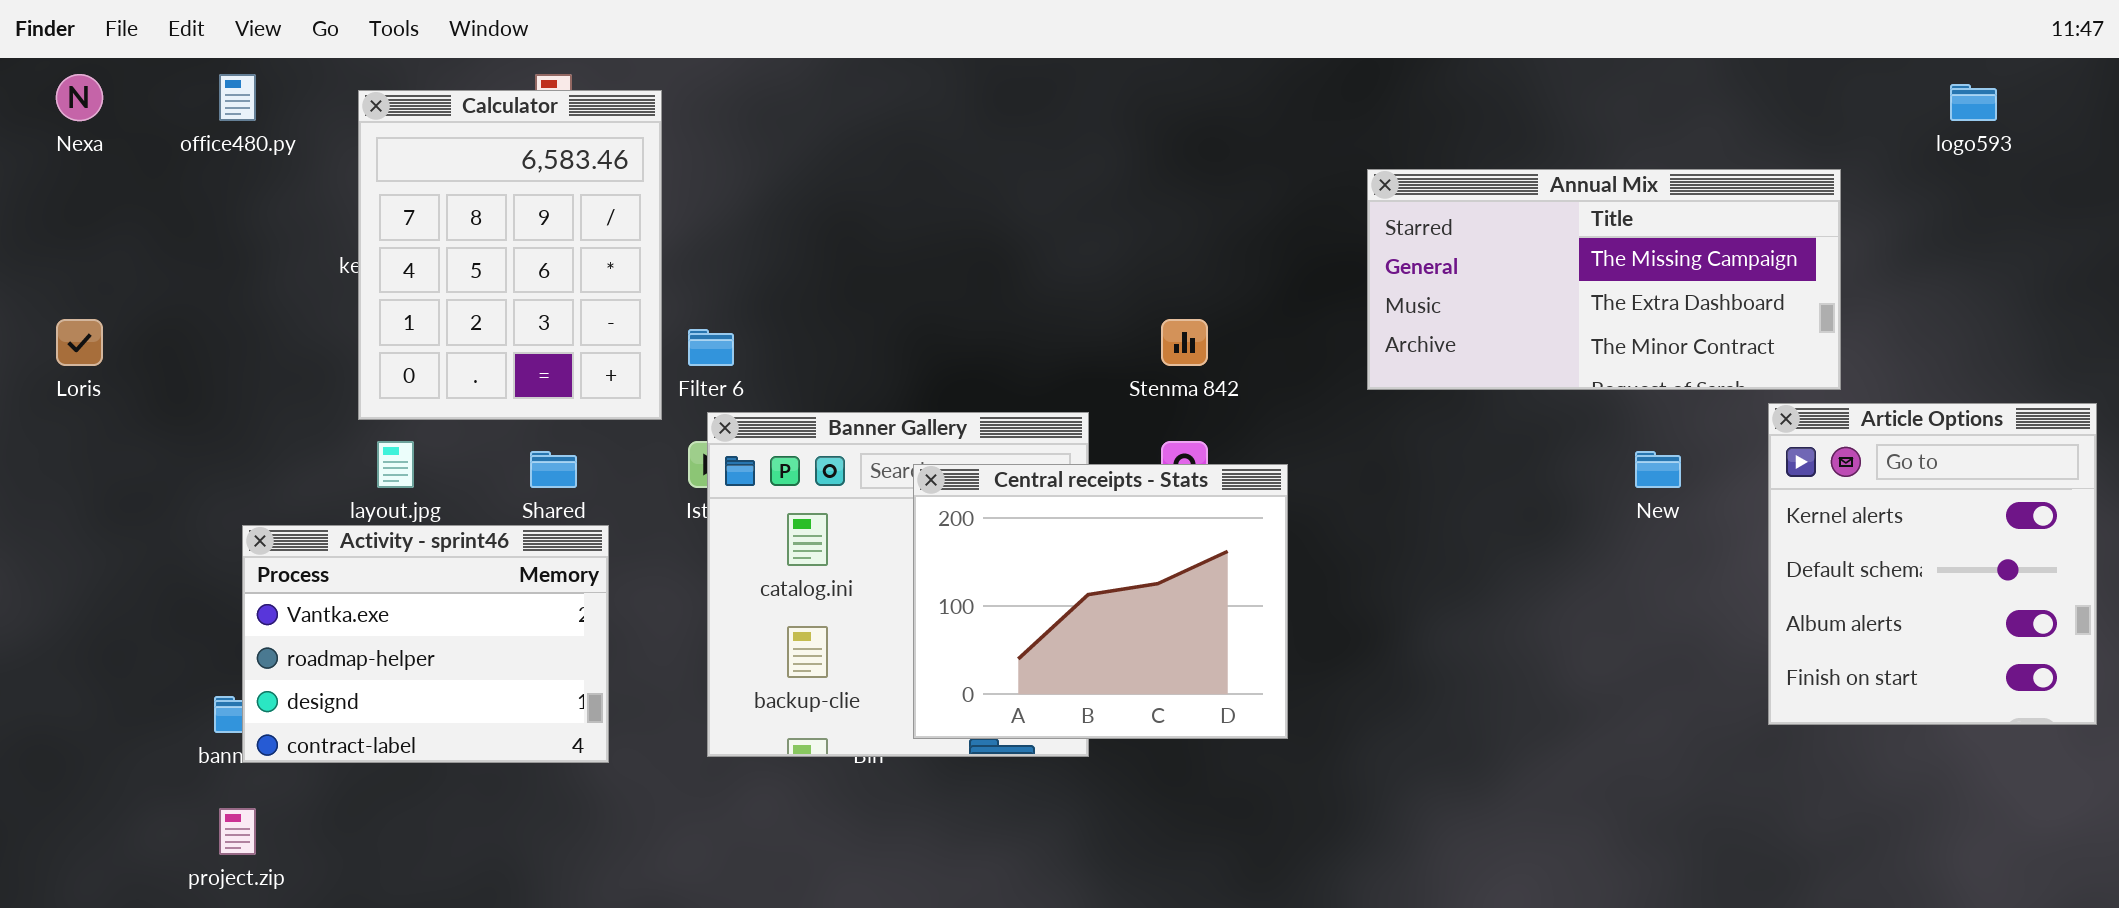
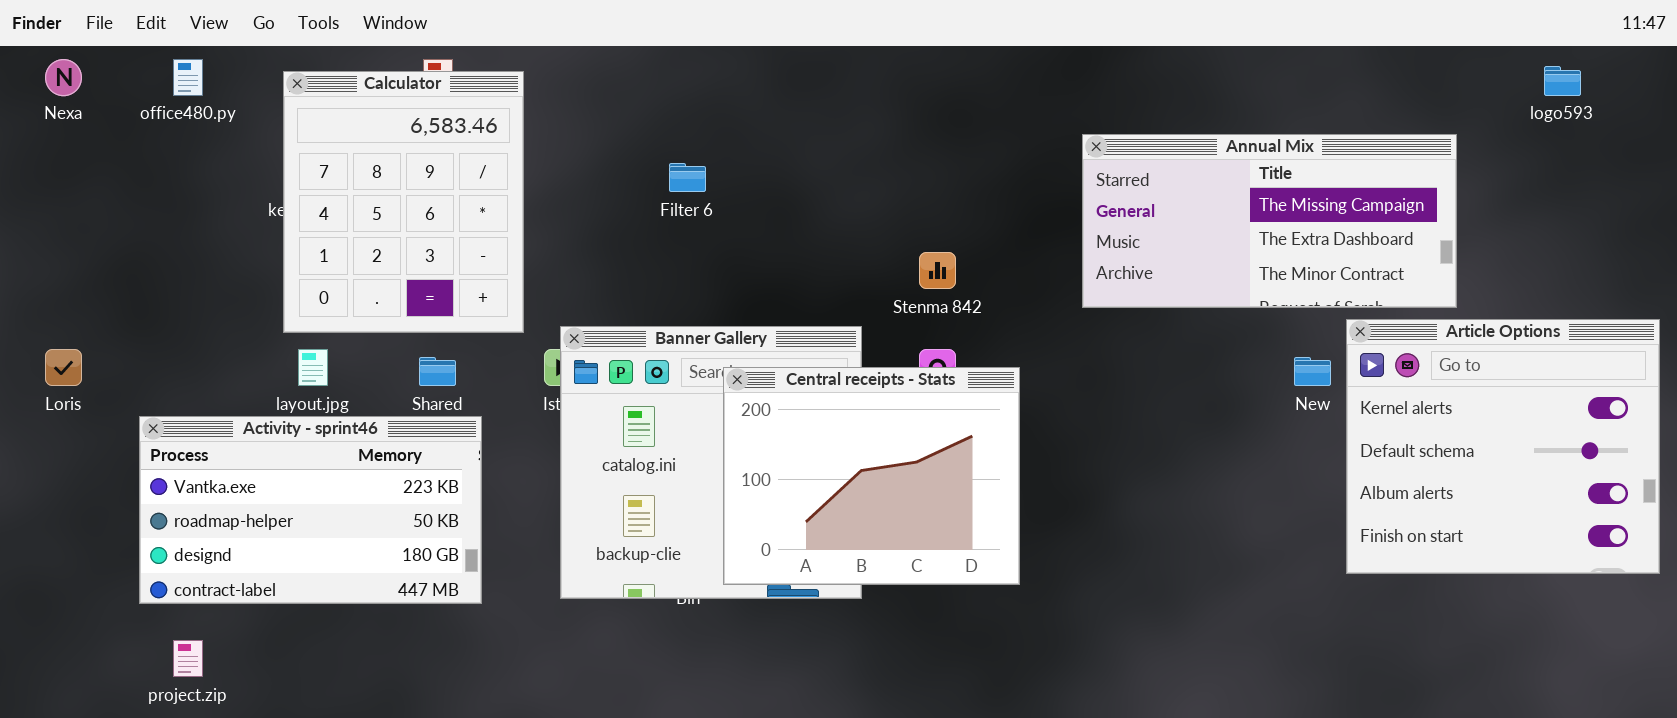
Loris: [56,319,103,366] -> [45,349,82,386], moved
Filter 6: [688,329,734,366] -> [669,163,706,192], moved
Article Options: [1768,403,2097,725] -> [1346,319,1660,574], resized
Activity - sprint46: [242,525,609,763] -> [139,416,482,604], resized

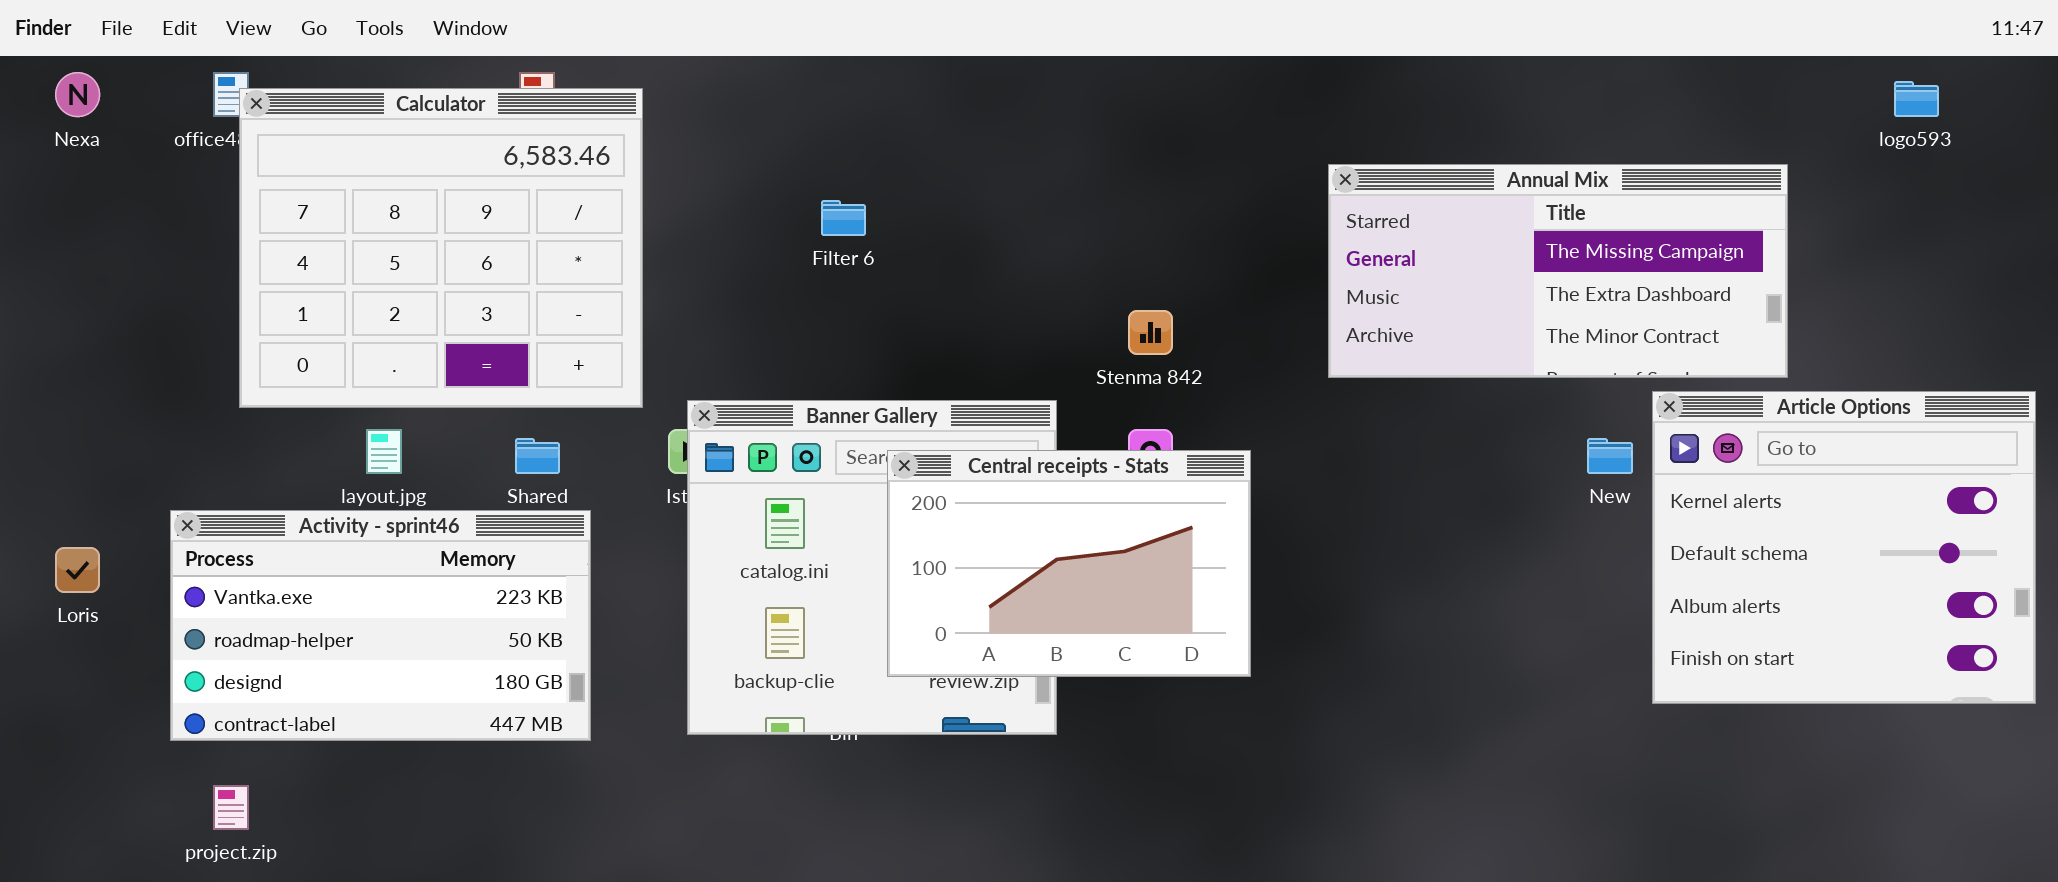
Calculator: [283,71,524,333] -> [239,88,643,408], resized
Loris: [45,349,82,386] -> [55,547,100,593], moved
Central receipts - Stats: [723,367,1020,585] -> [887,450,1251,677], resized

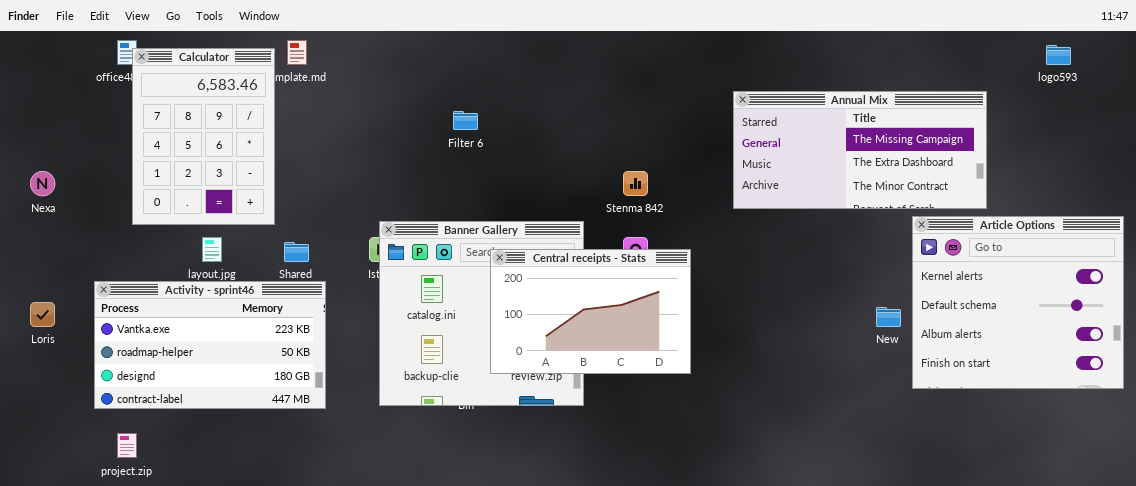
Nexa: [55,72,100,117] -> [30,171,55,196], moved
Calculator: [239,88,643,408] -> [132,48,275,225], resized
New: [1587,438,1633,474] -> [876,307,901,327], moved

